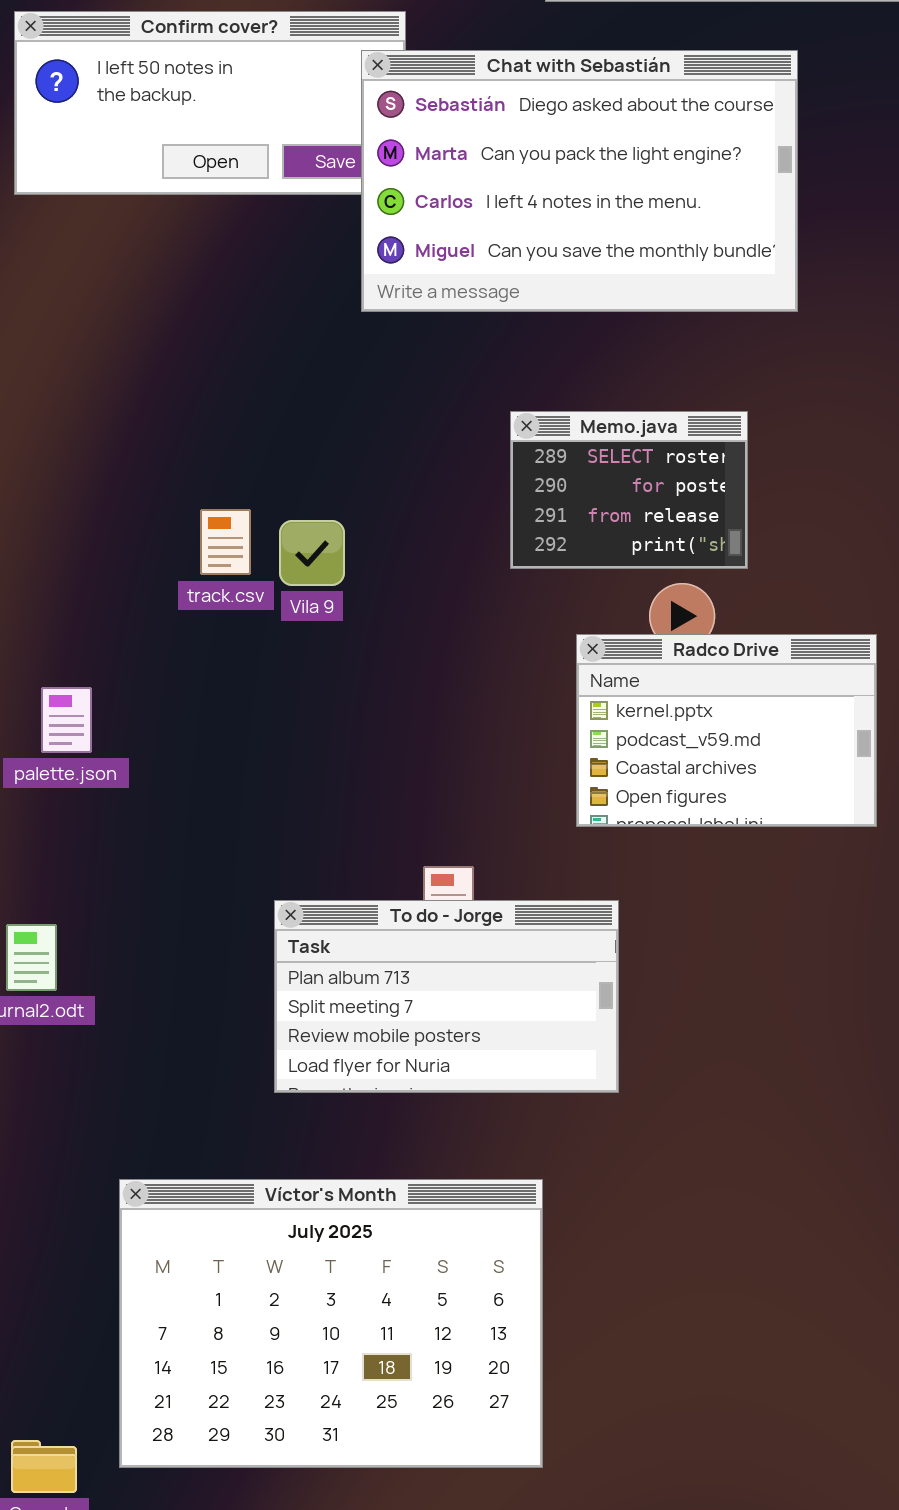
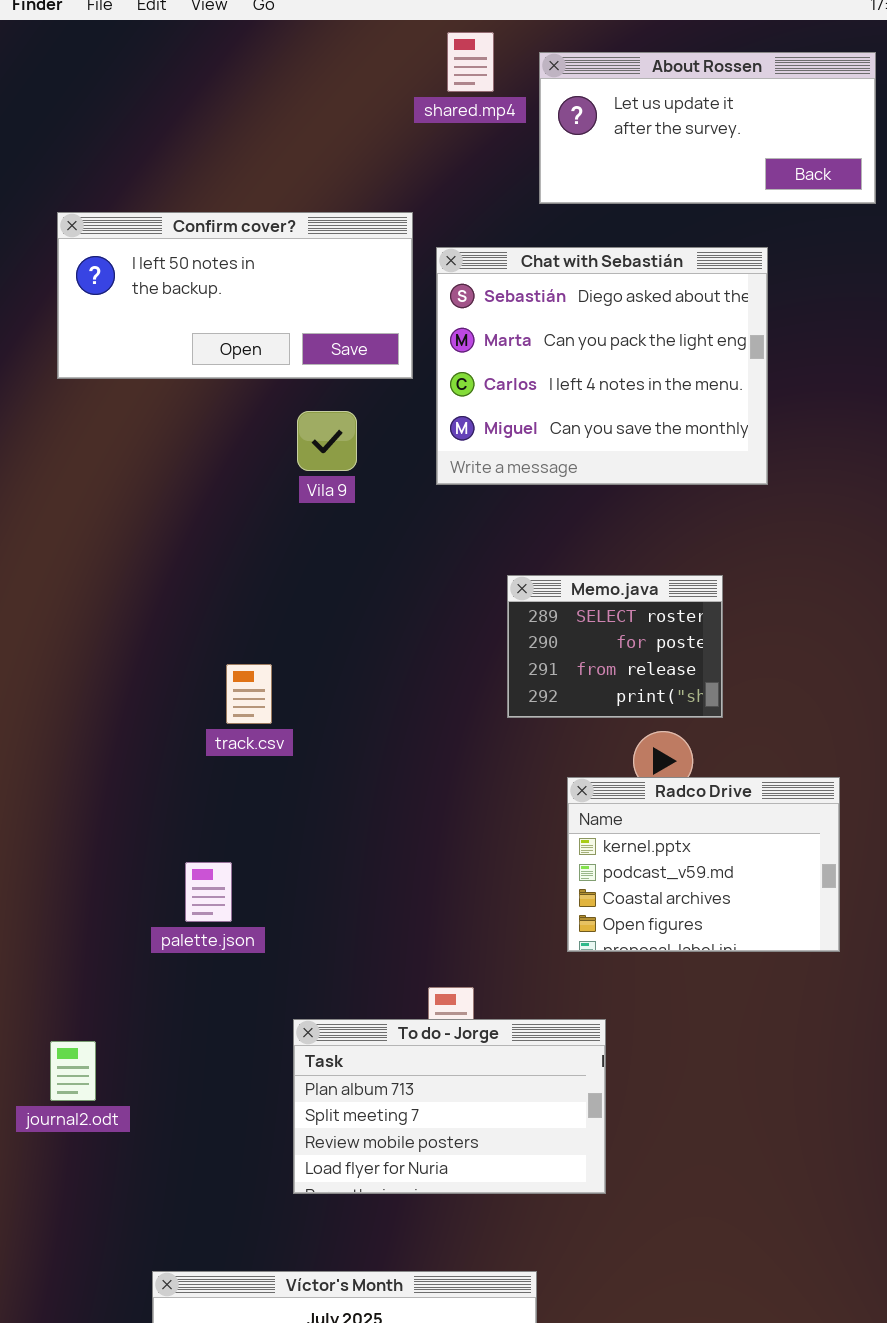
Chat with Sebastián: [361,50,798,312] -> [436,247,768,485], resized
Vila 9: [279,520,345,586] -> [297,411,357,471], moved
palette.json: [41,687,92,753] -> [185,862,232,922], moved

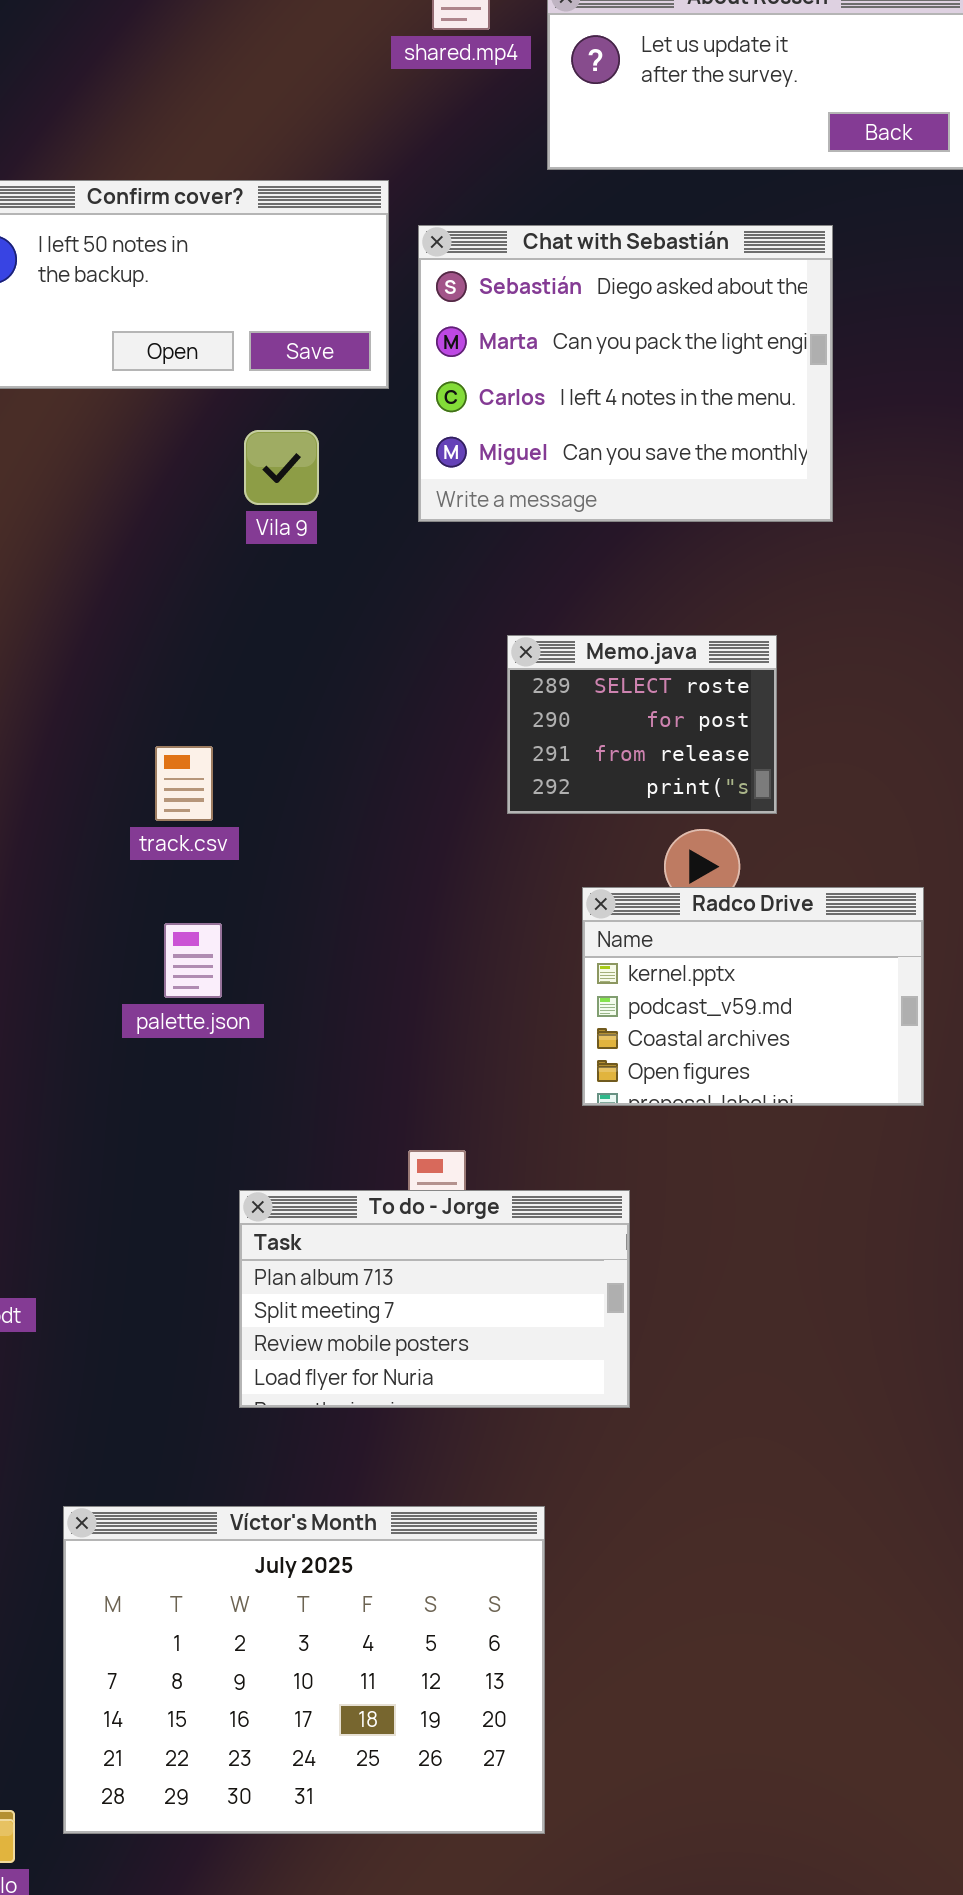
palette.json: [185,862,232,922] -> [164,923,222,998], moved

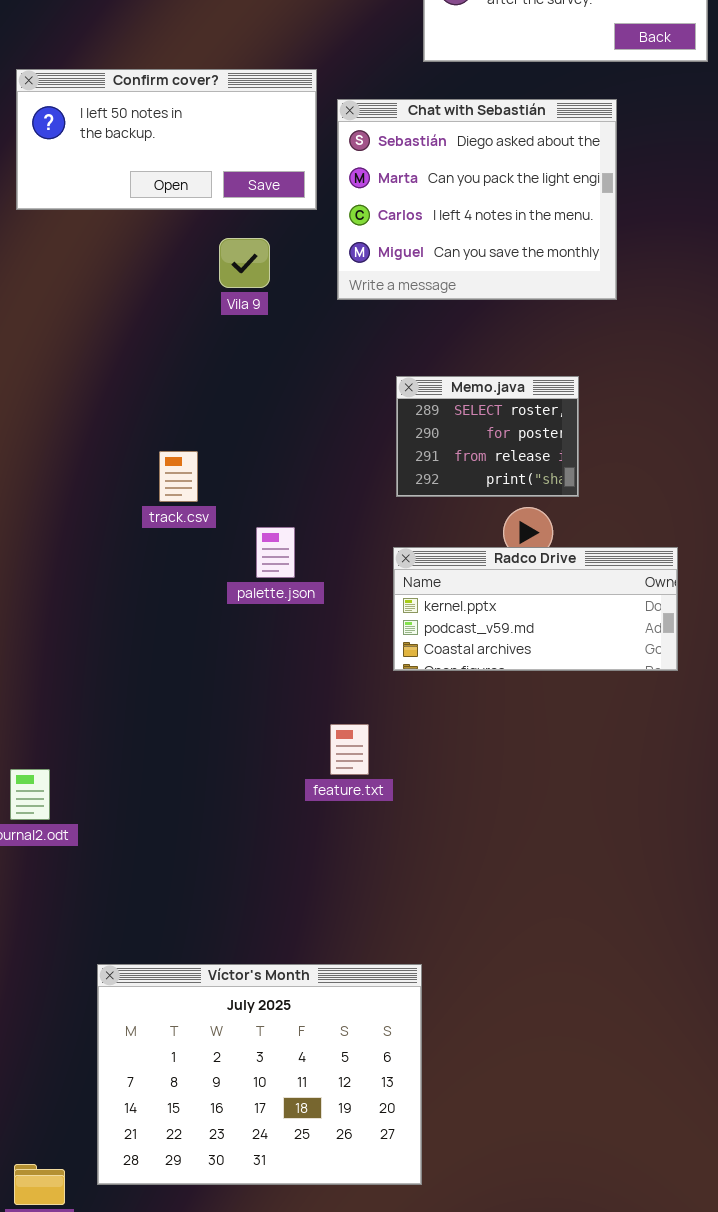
Radco Drive: [582,887,924,1106] -> [393,547,678,671], resized
palette.json: [164,923,222,998] -> [256,527,295,578], moved
To do - Jorge: [239,1190,630,1408] -> none, closed

